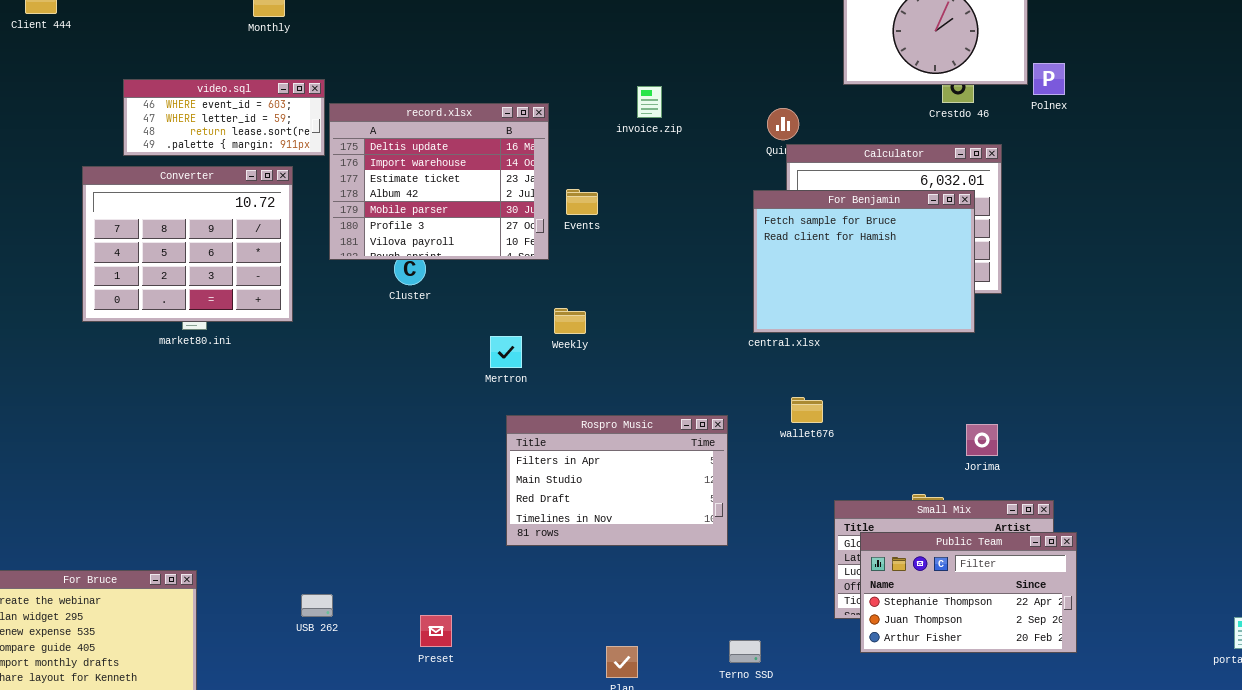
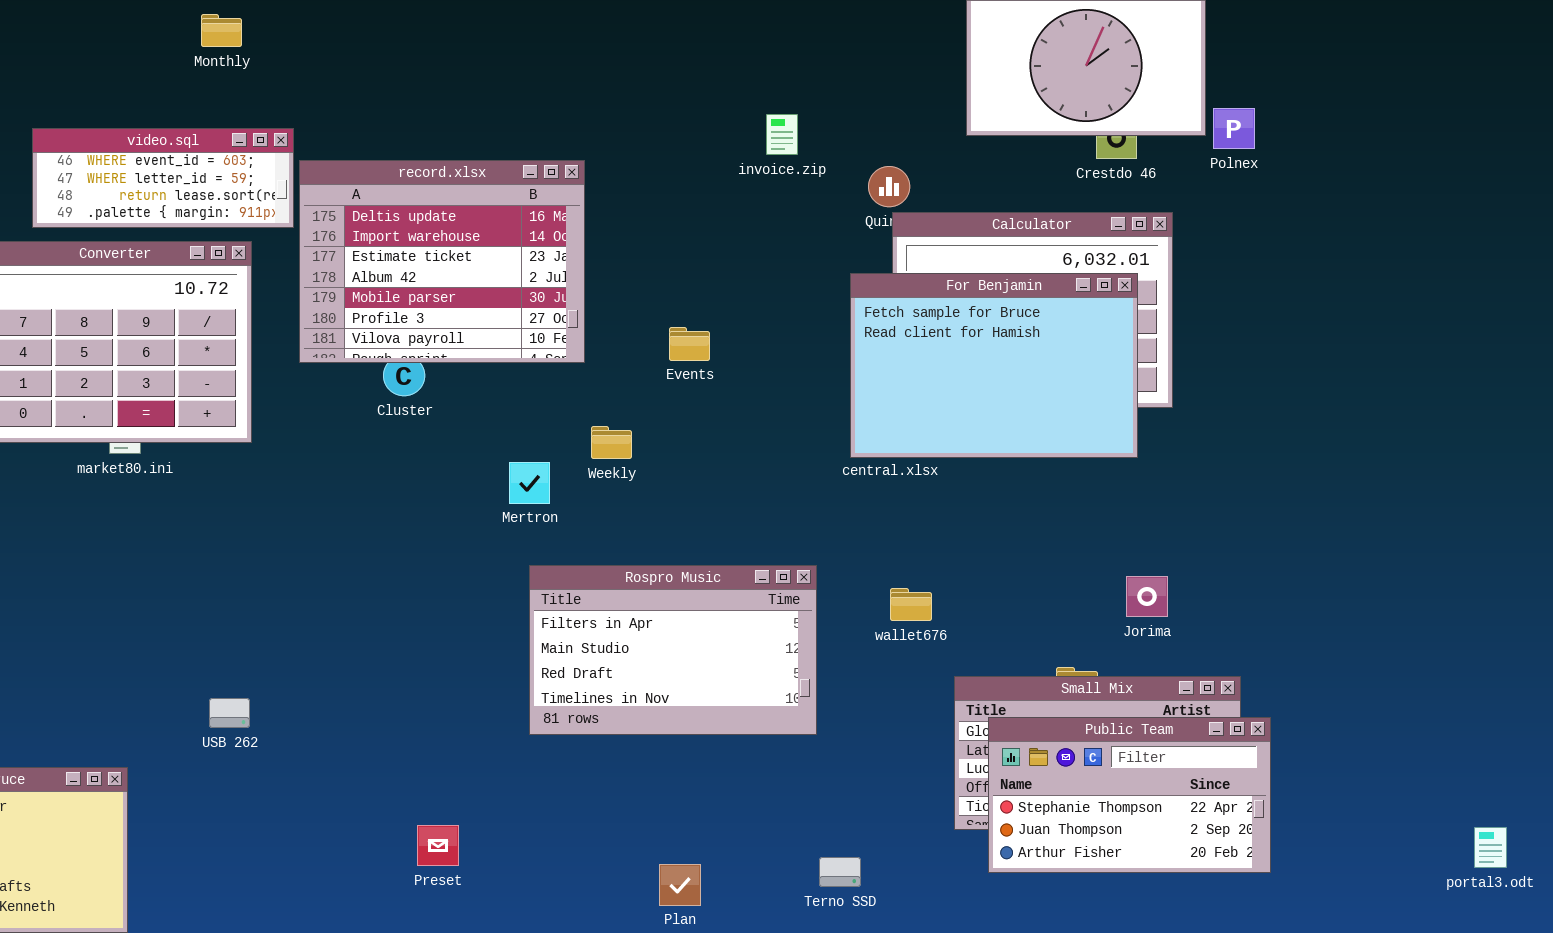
invoice.zip: [637,86,662,118] -> [766,114,798,155], moved
Events: [566,189,598,215] -> [669,327,710,361], moved
wallet676: [791,397,823,423] -> [890,588,932,621], moved
USB 262: [301,594,333,617] -> [209,698,250,728], moved

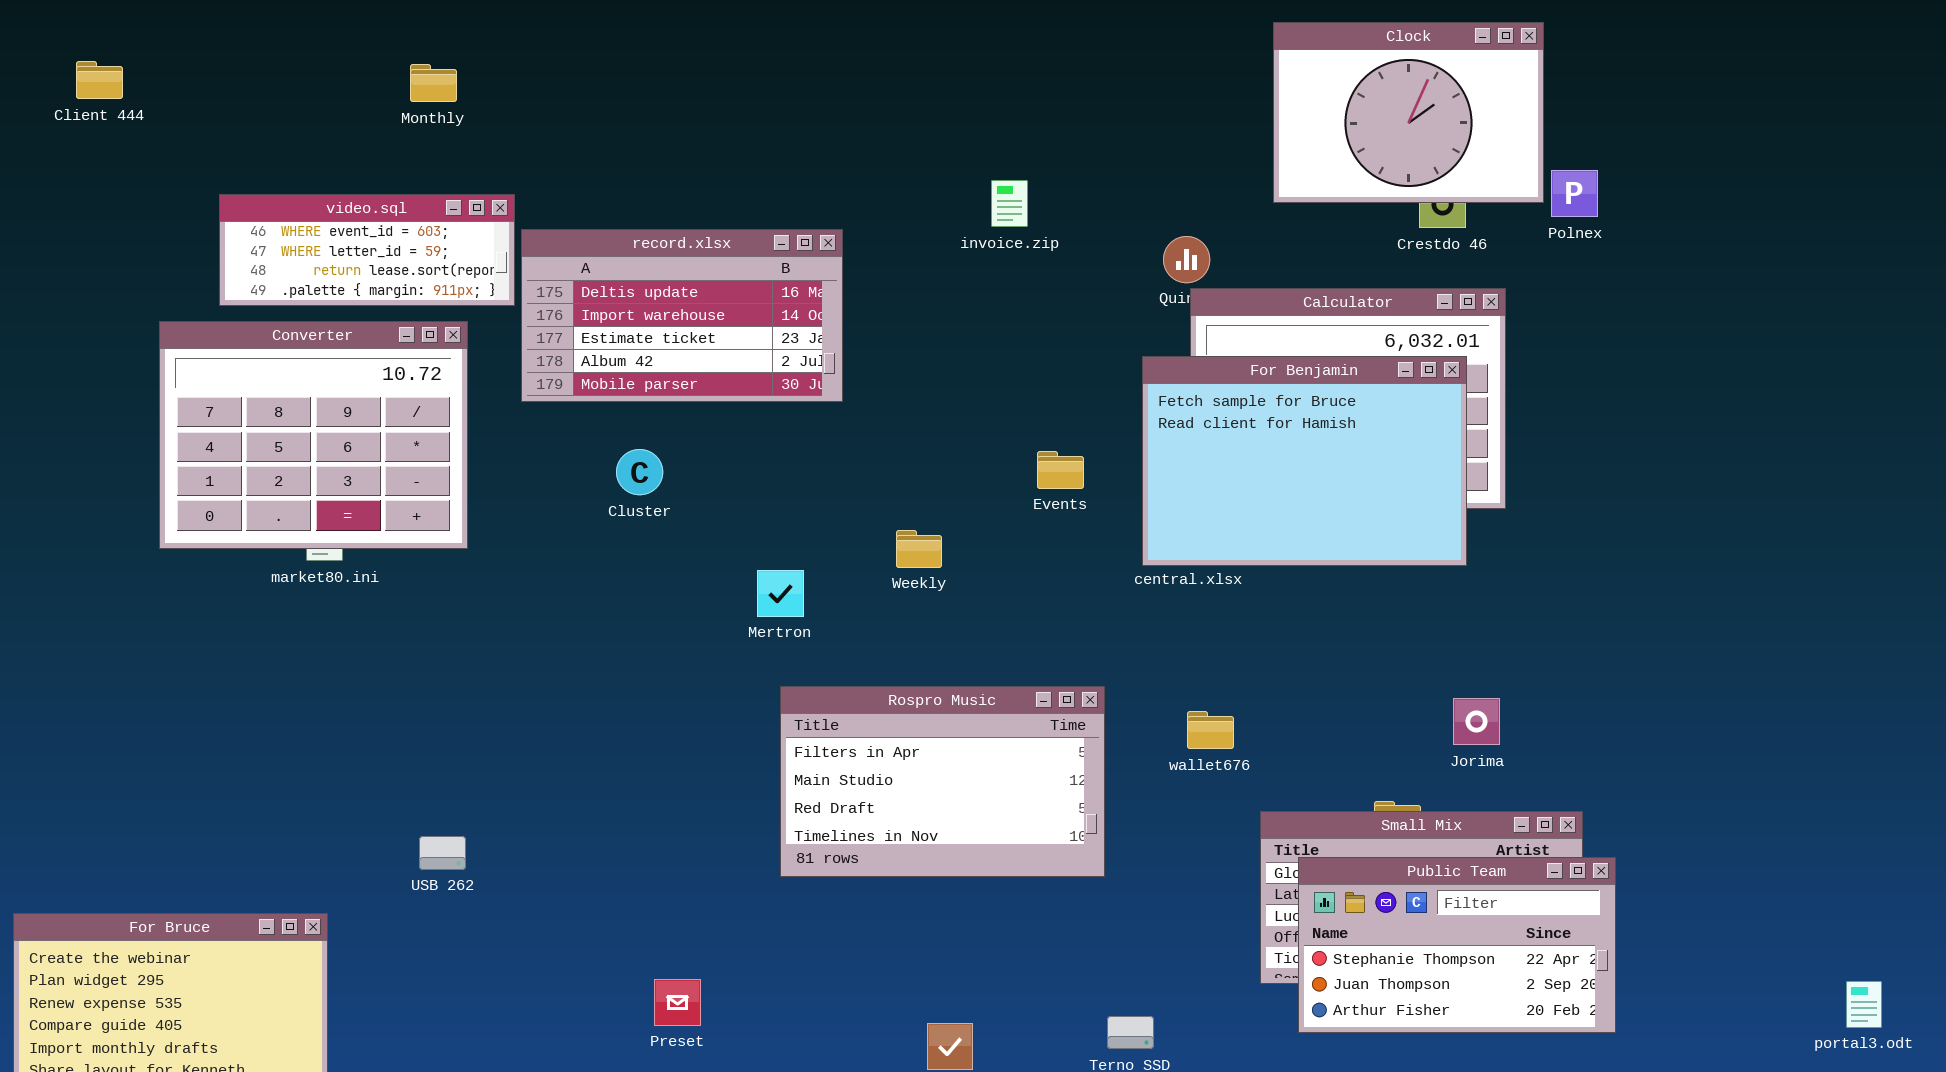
invoice.zip: [766,114,798,155] -> [991,180,1028,227], moved
record.xlsx: [299,160,585,363] -> [521,229,843,402], resized
Events: [669,327,710,361] -> [1037,451,1084,489], moved
Weekly: [591,426,632,459] -> [896,530,942,568], moved

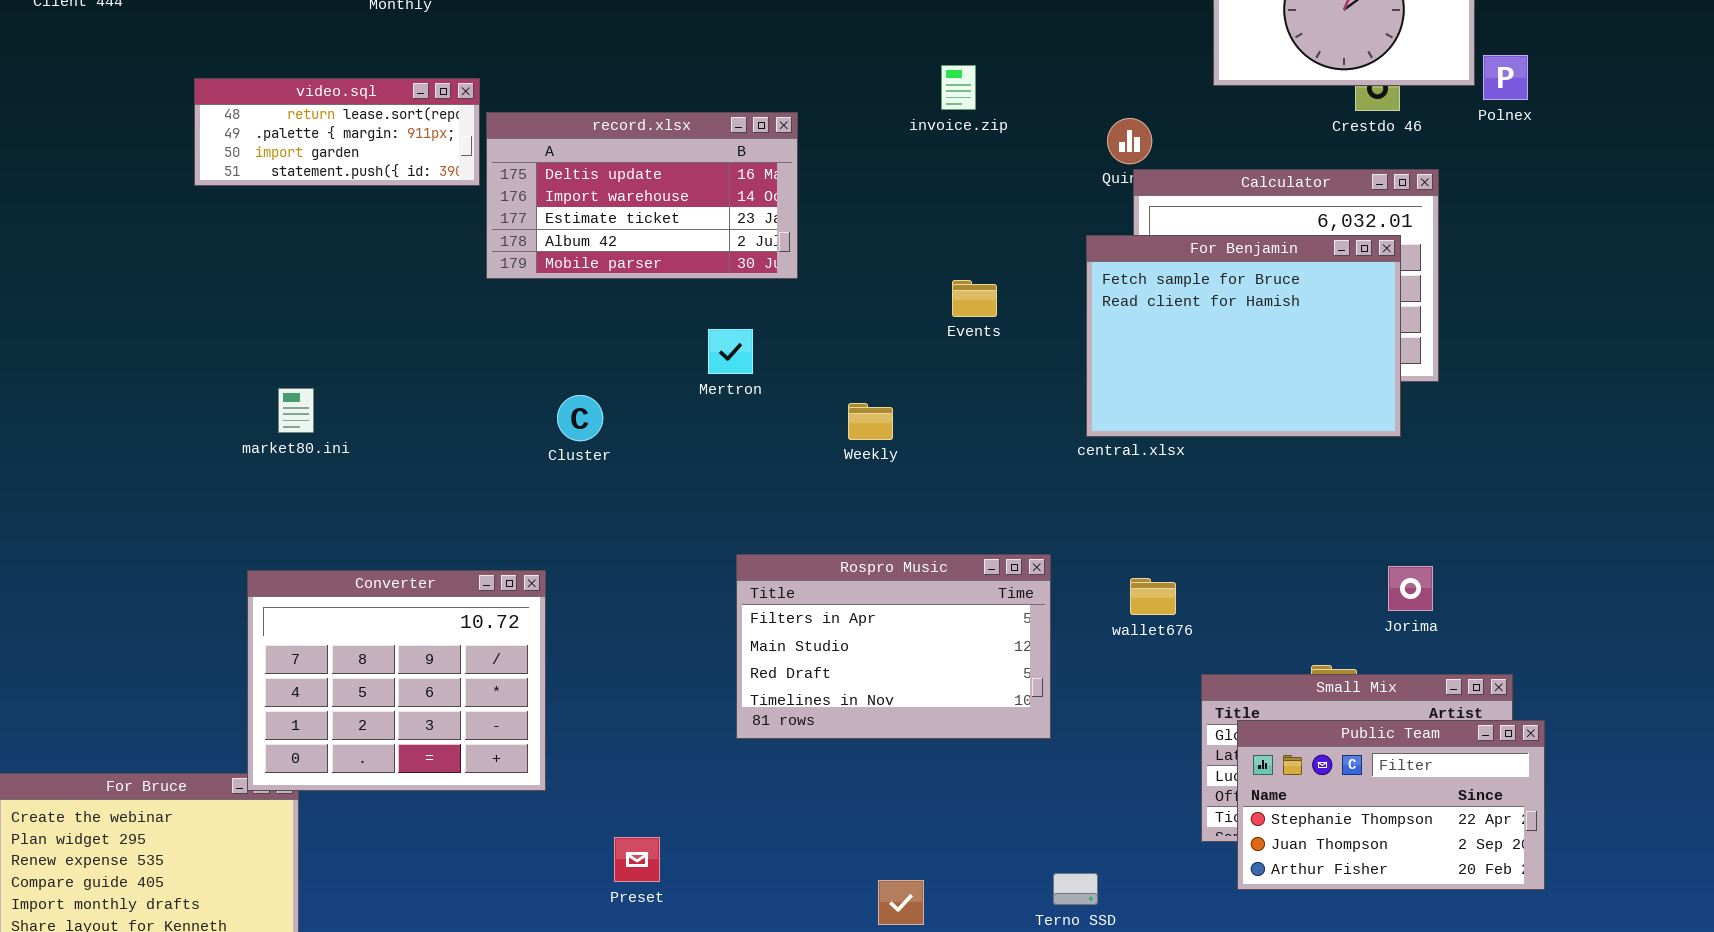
video.sql: [219,194,515,306] -> [194,78,480,186], scrolled down 2 rows
Converter: [159,321,468,549] -> [247,570,546,791], moved
Cluster: [616,449,663,495] -> [557,395,603,441], moved
Events: [1037,451,1084,489] -> [952,280,997,317], moved
Mertron: [757,570,804,617] -> [708,329,753,374], moved

